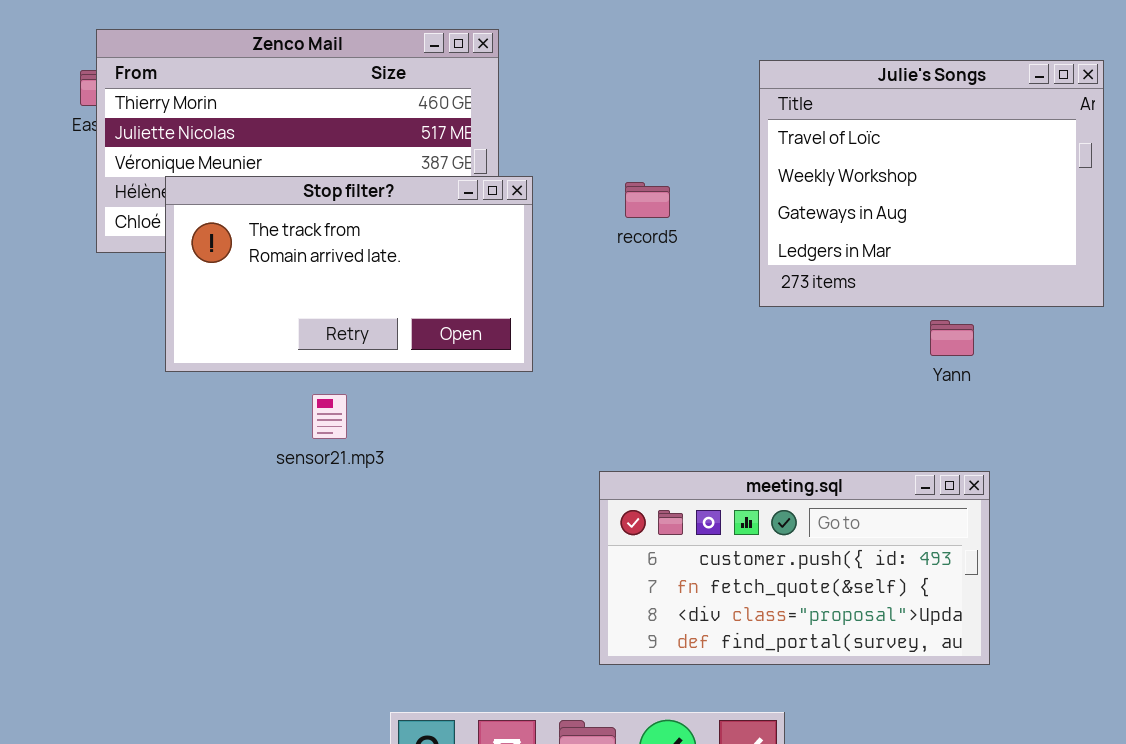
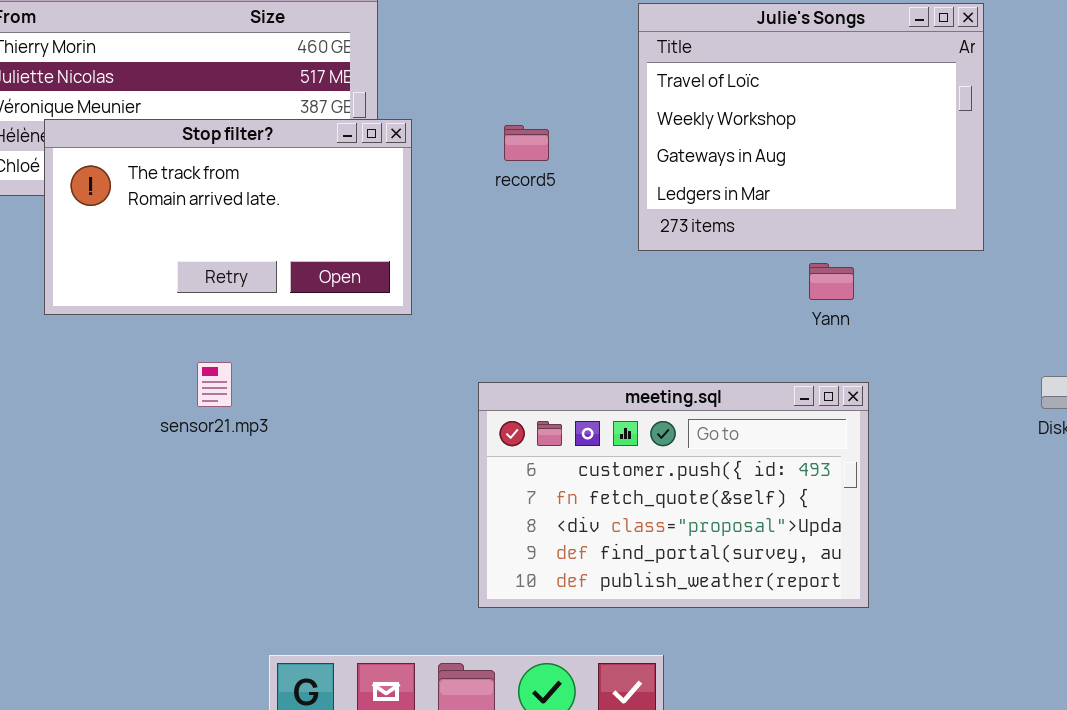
sensor21.mp3: [312,394,347,439] -> [197,362,232,407], moved
meeting.sql: [599,471,990,665] -> [478,382,869,608], resized

